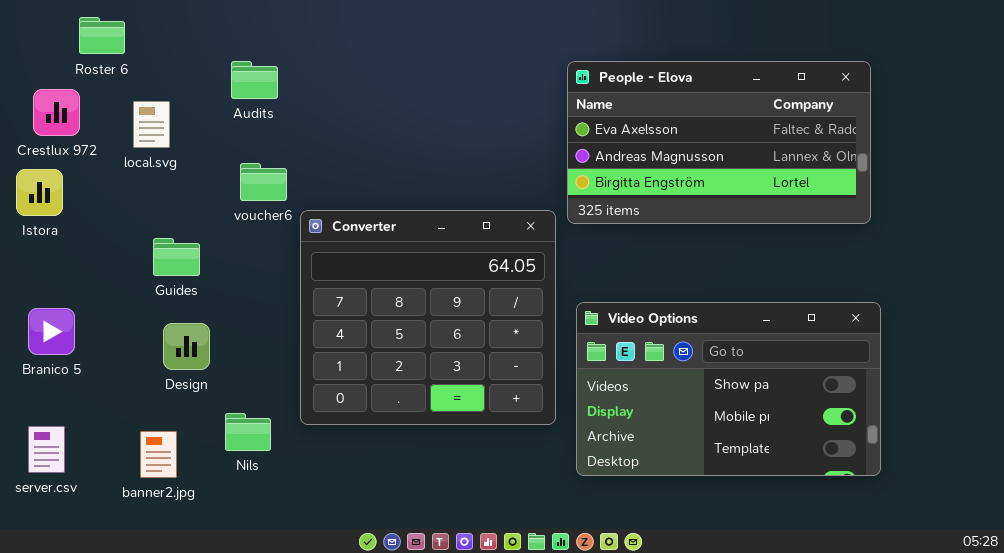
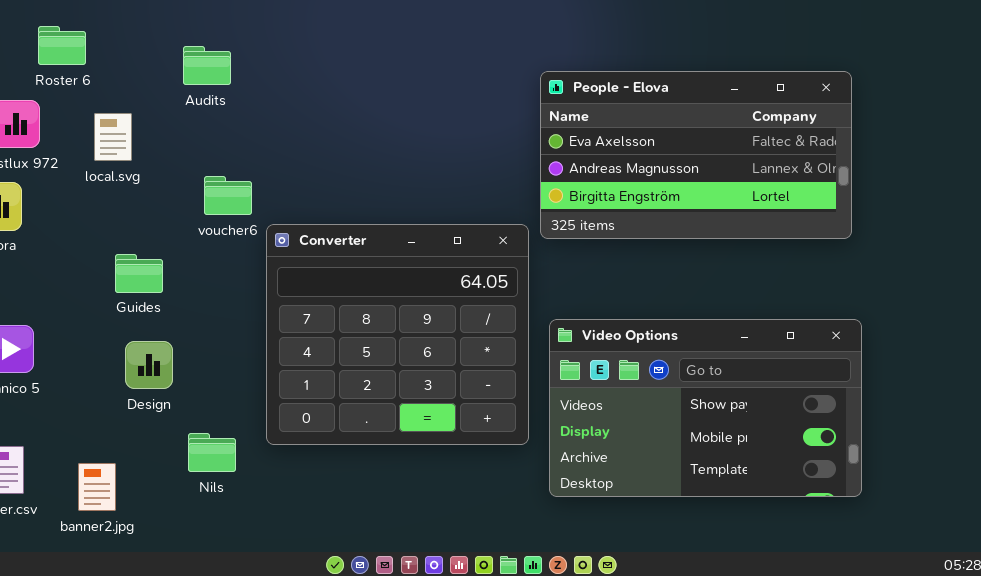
Audits: [231,61,278,99] -> [183,46,231,85], moved
banner2.jpg: [140,431,177,478] -> [78,463,116,511], moved

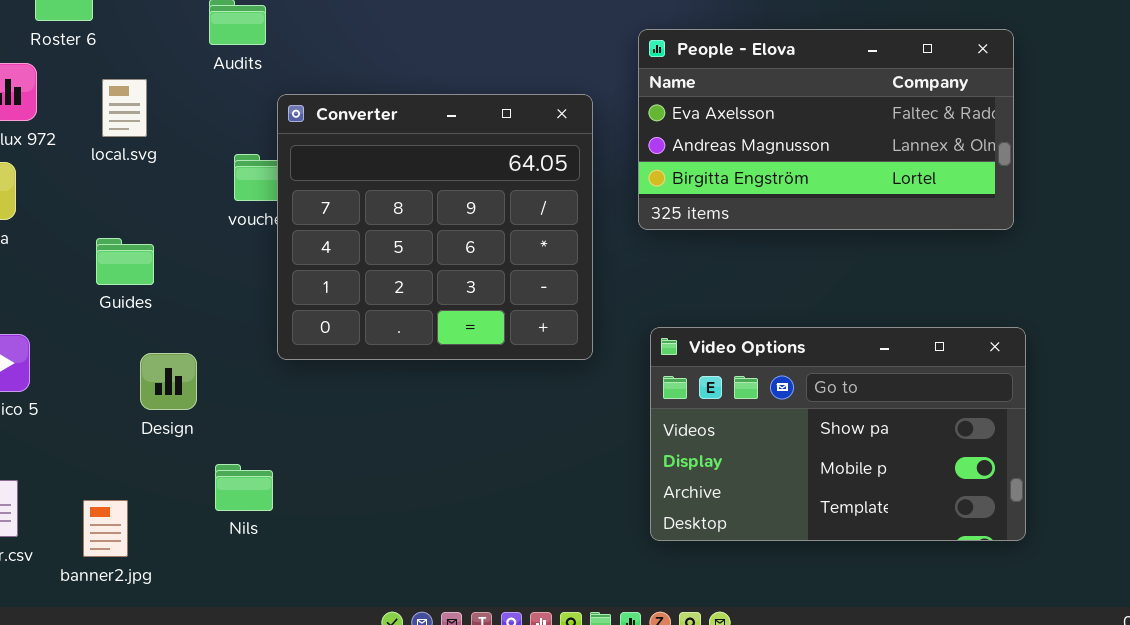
Converter: [266,224,529,445] -> [277,94,593,360], moved
Guides: [115,254,163,293] -> [96,238,154,285], moved

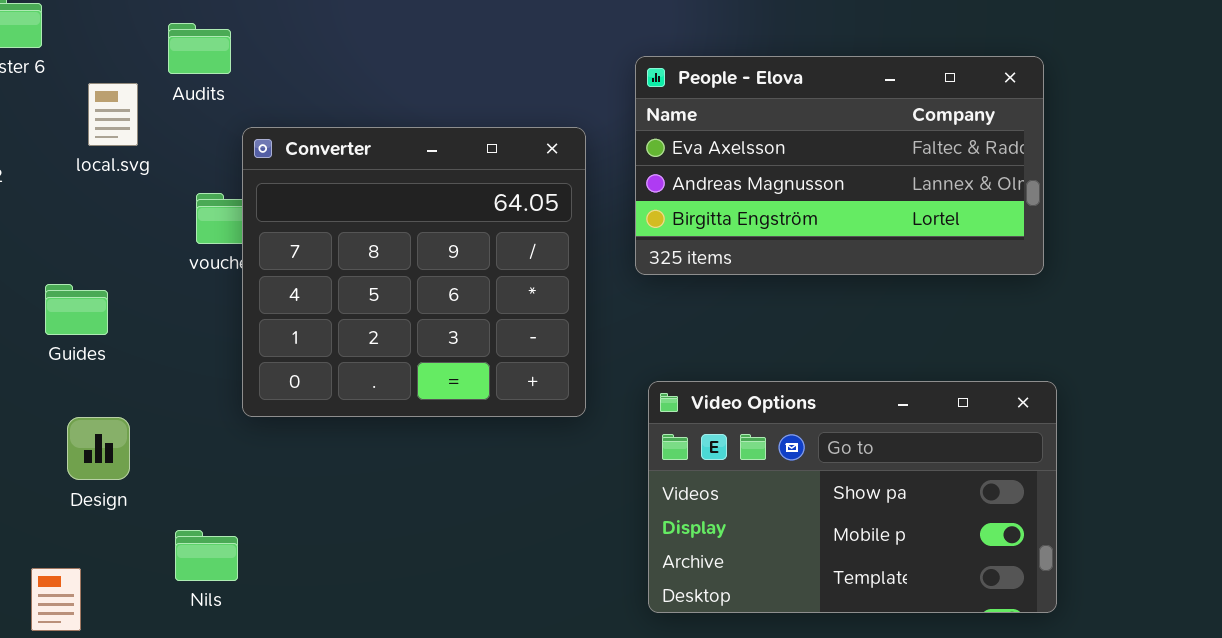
local.svg: [102,79,147,137] -> [88,83,138,146], moved
Design: [140,353,197,410] -> [67,417,130,480], moved

